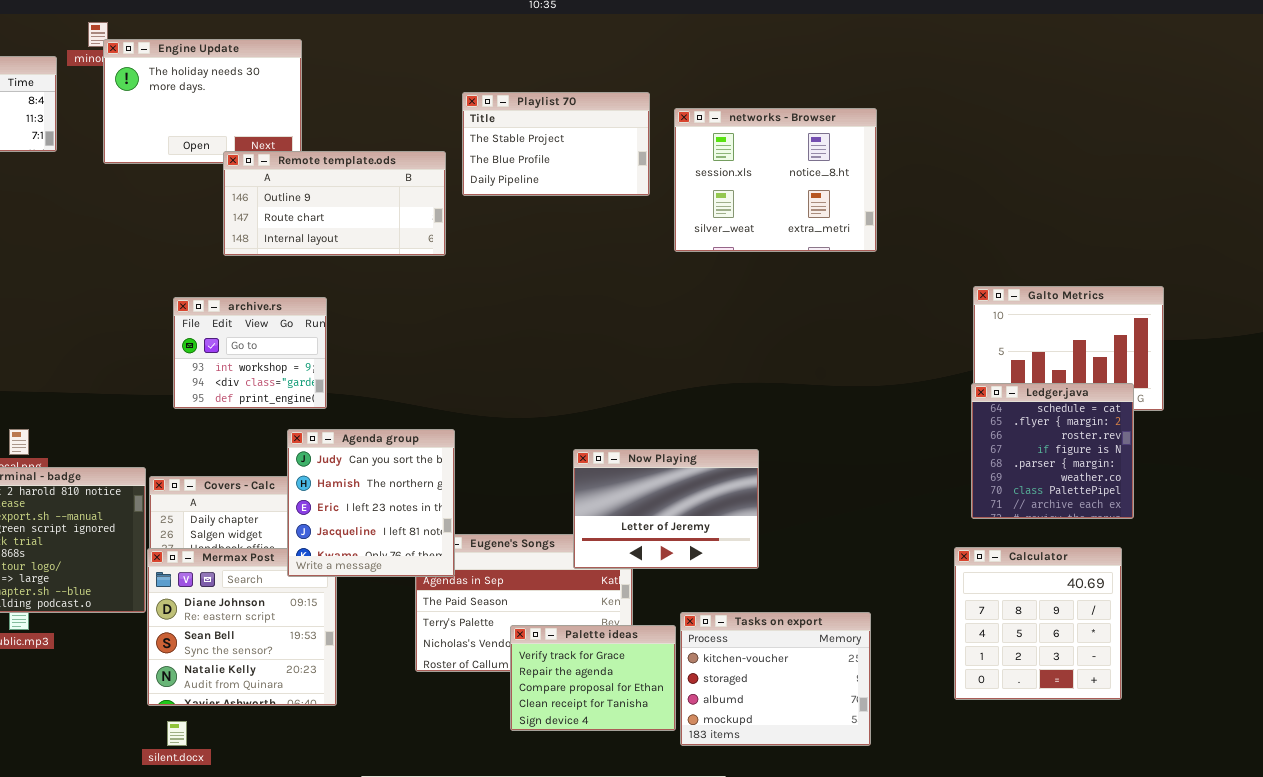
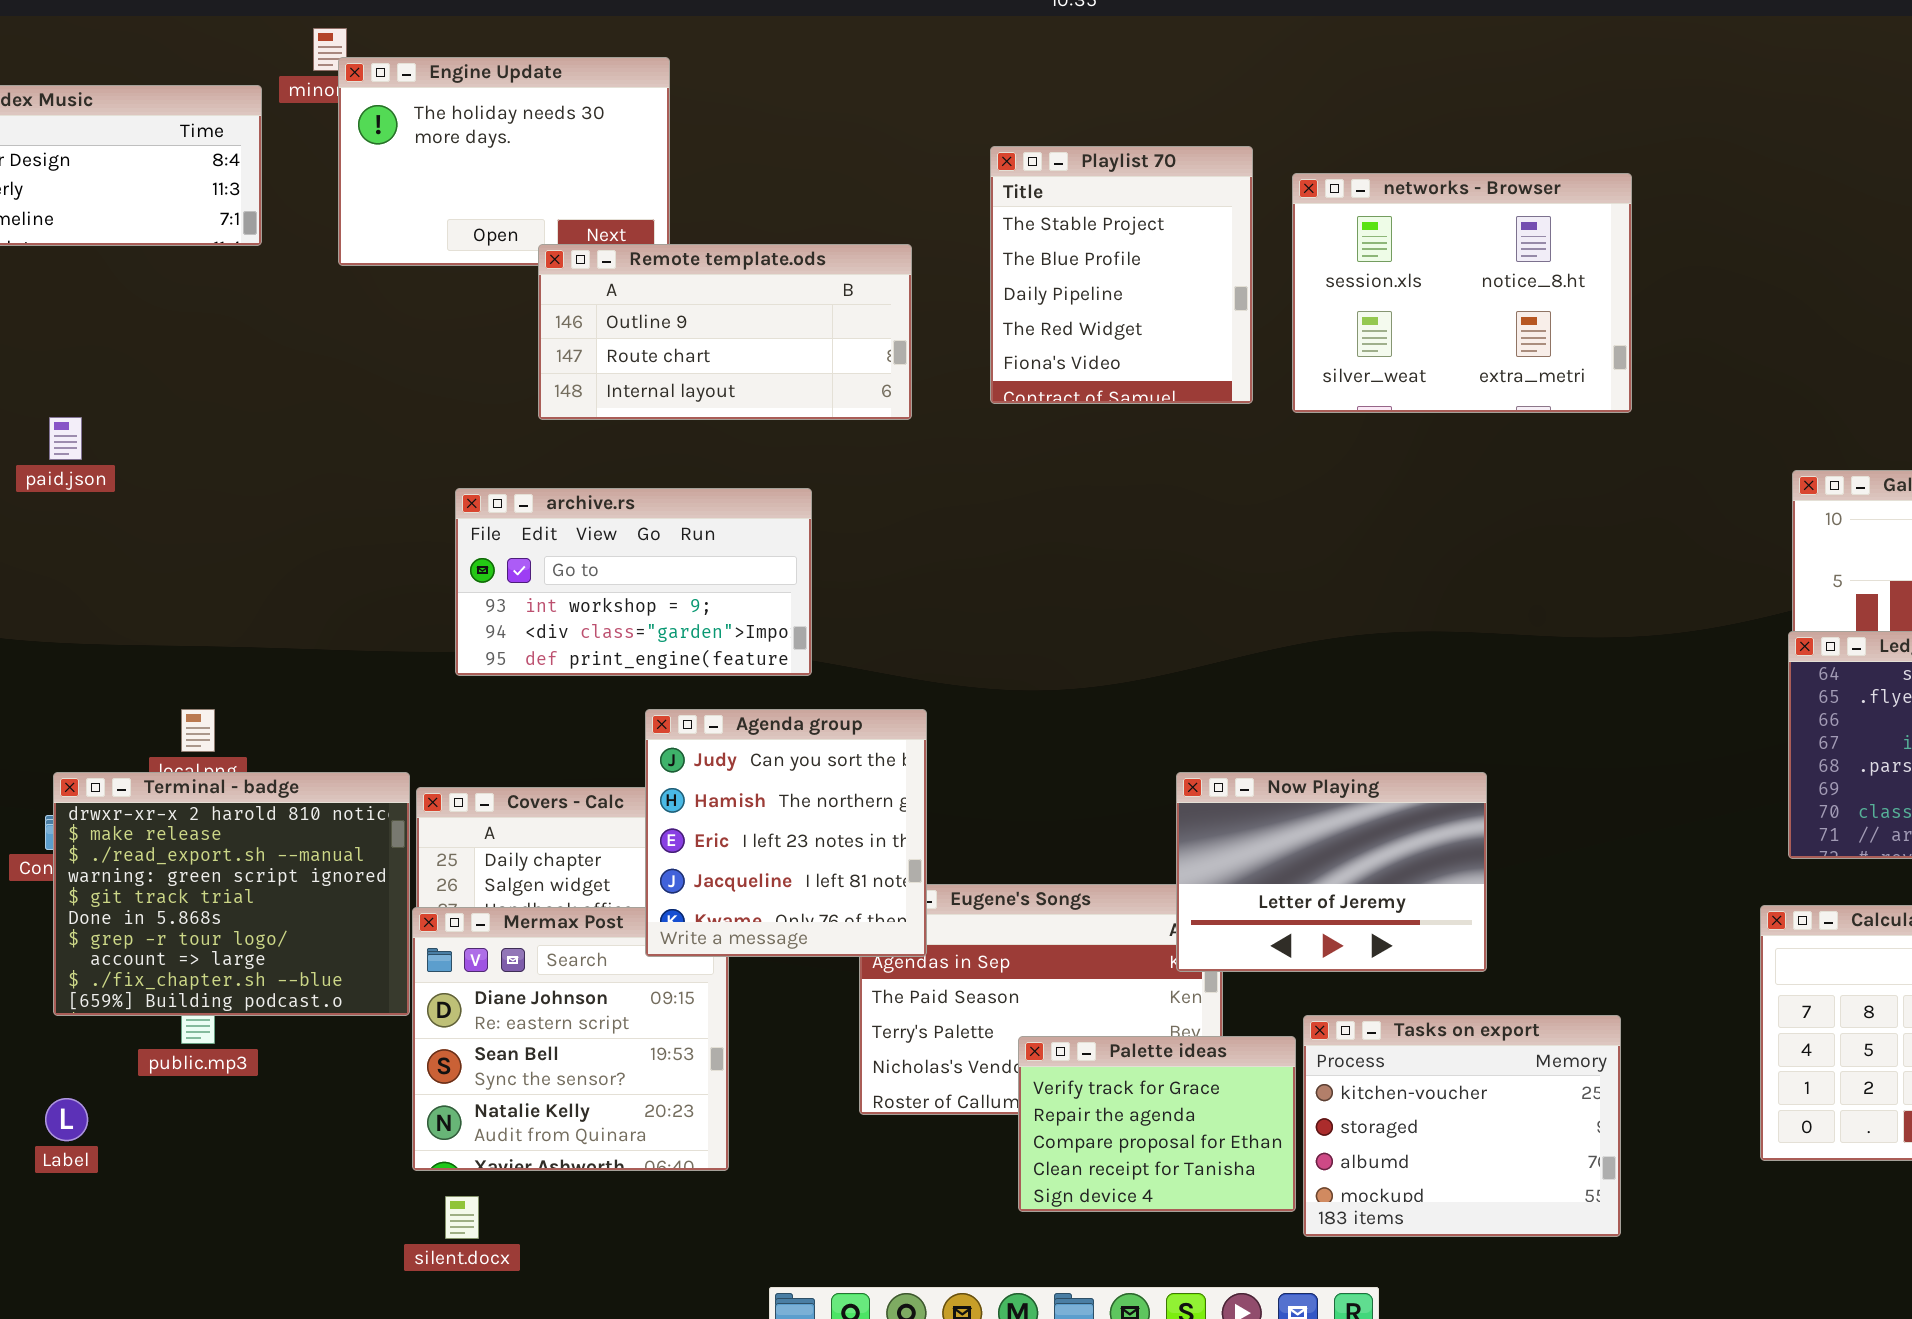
Playlist 70: [462,92,650,196] -> [990,146,1253,404], resized
archive.rs: [173,297,327,409] -> [455,488,812,676], resized
Now Playing: [573,449,759,569] -> [1176,772,1487,972], moved

